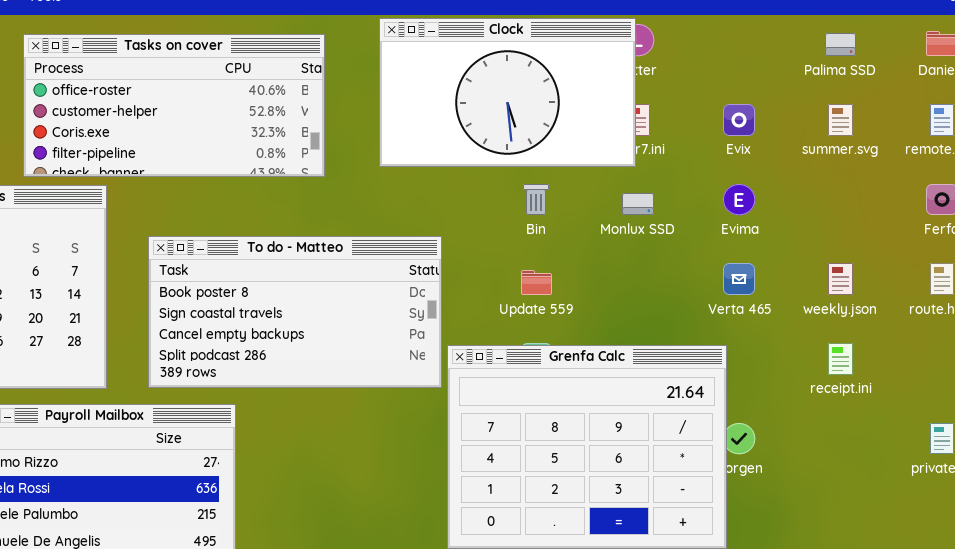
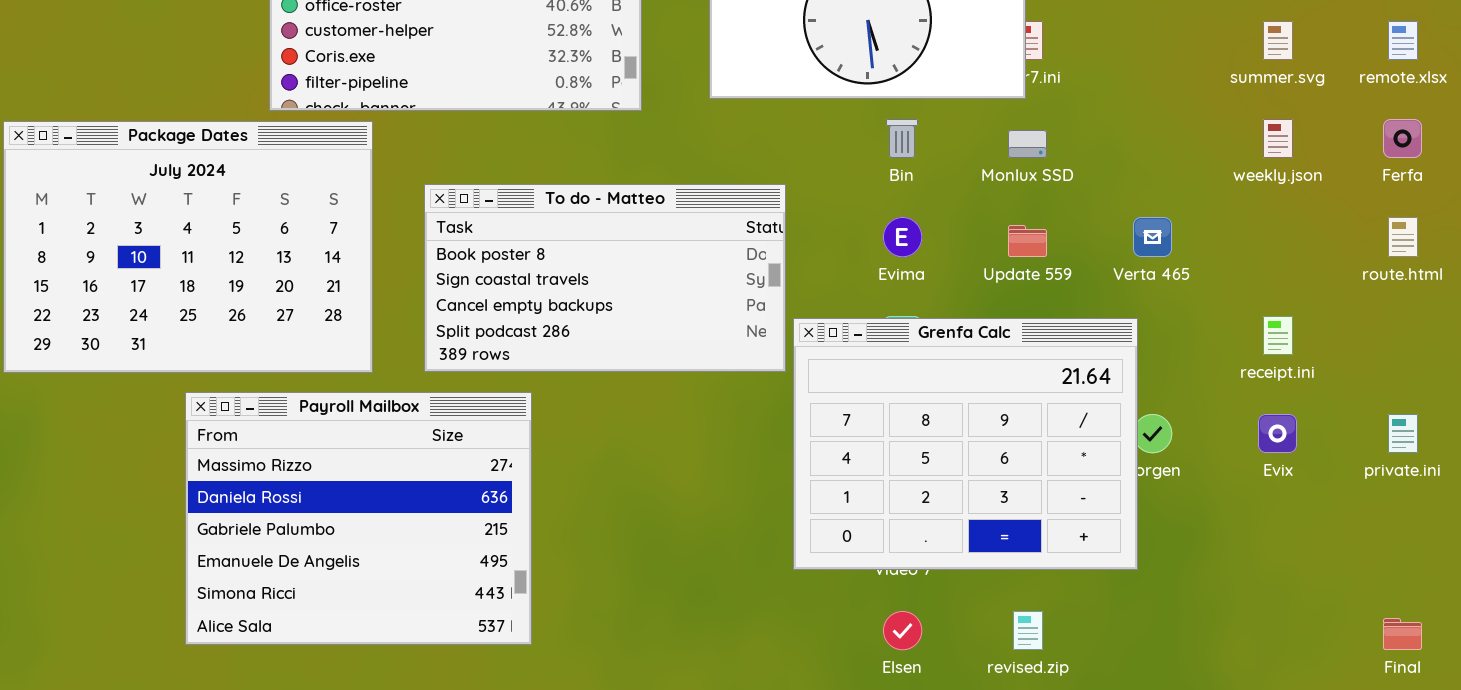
Evix: [723,104,755,136] -> [1258,414,1297,453], moved
Evima: [723,184,755,215] -> [883,217,922,257], moved
weekly.json: [828,263,853,295] -> [1263,119,1293,158], moved
Update 559: [521,270,552,295] -> [1008,225,1047,257], moved

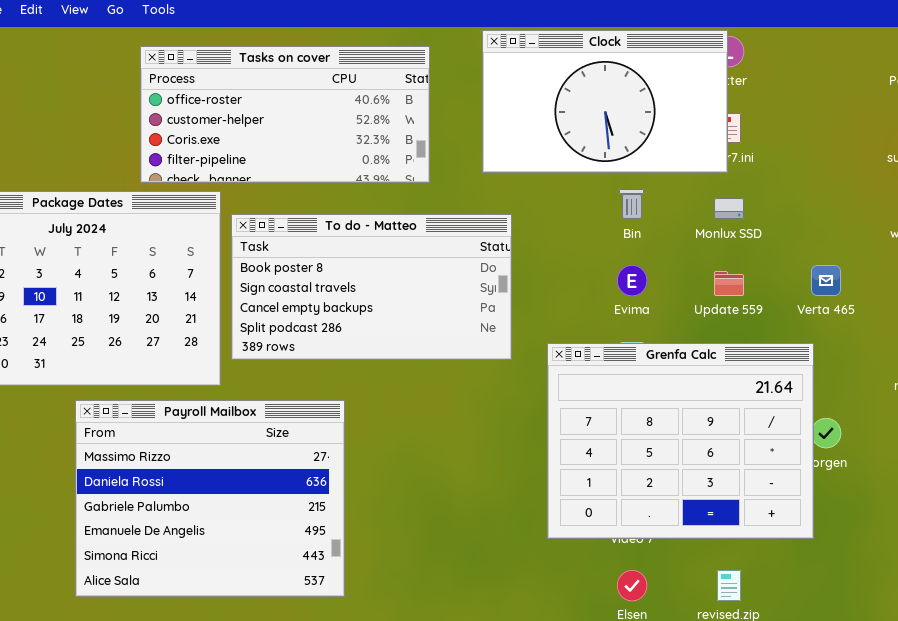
To do - Matteo: [424,184,786,372] -> [231,214,512,360], moved

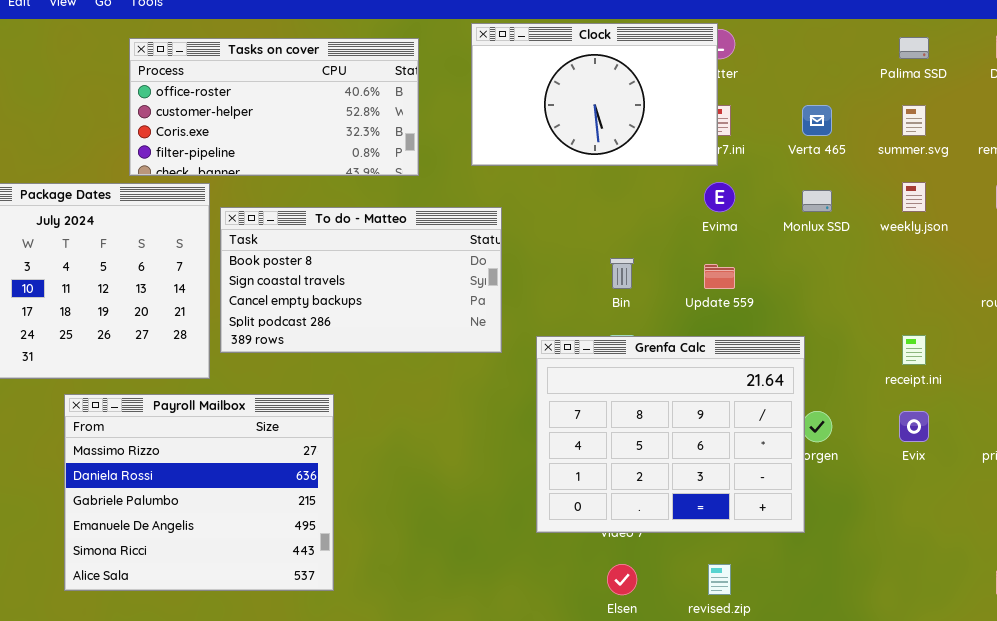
Bin: [619,189,644,219] -> [610,258,634,289], moved
Monlux SSD: [714,198,744,219] -> [802,190,832,212], moved
Evima: [617,265,647,296] -> [704,182,735,212], moved
Verta 465: [811,265,841,296] -> [802,105,832,136], moved

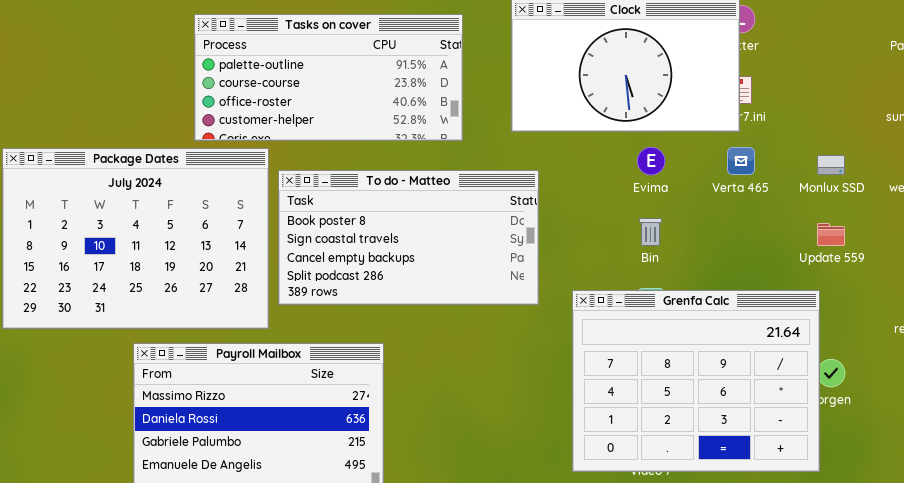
Tasks on cover: [129,38,419,176] -> [194,14,463,141], scrolled up 2 rows
Verta 465: [802,105,832,136] -> [727,147,755,175], moved
Evima: [704,182,735,212] -> [637,147,665,175], moved
Update 559: [704,264,735,289] -> [817,223,845,246], moved

